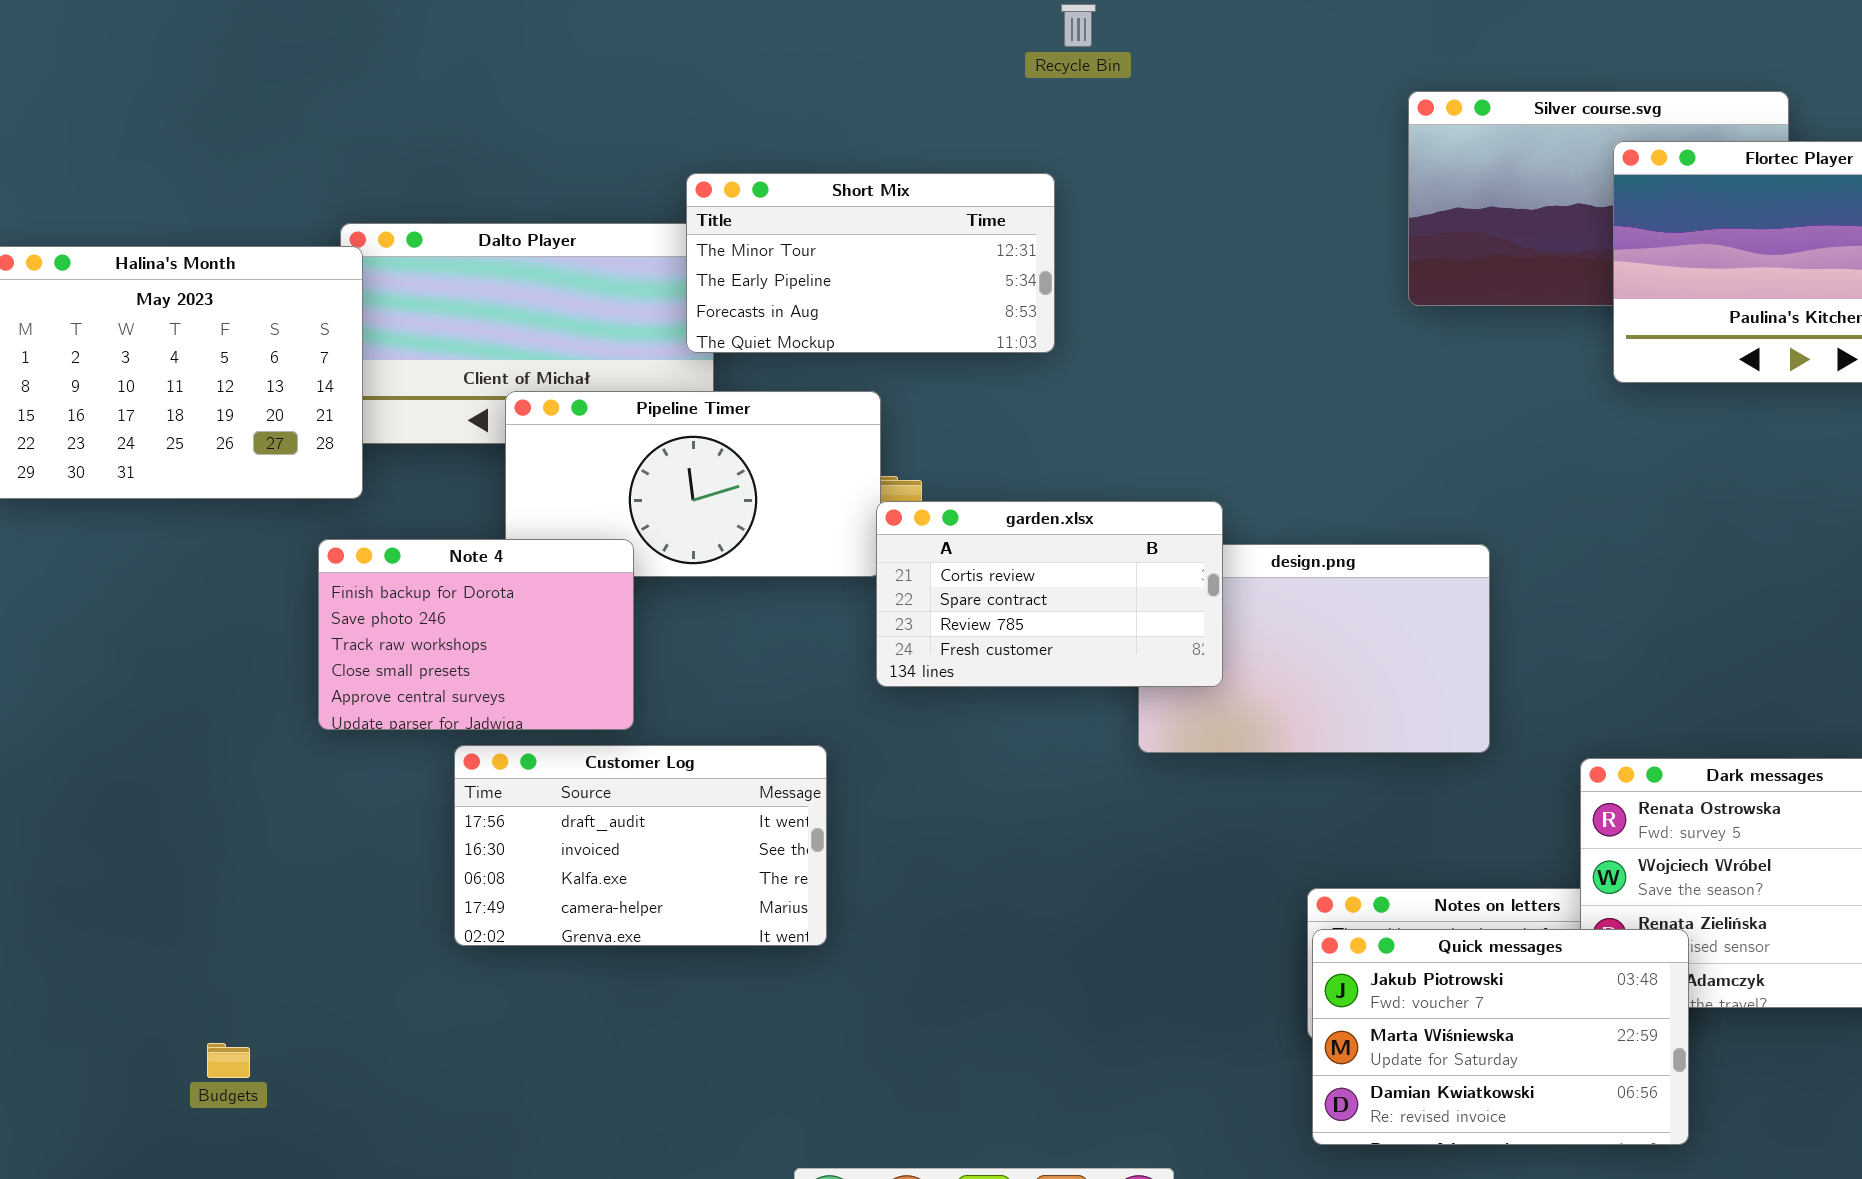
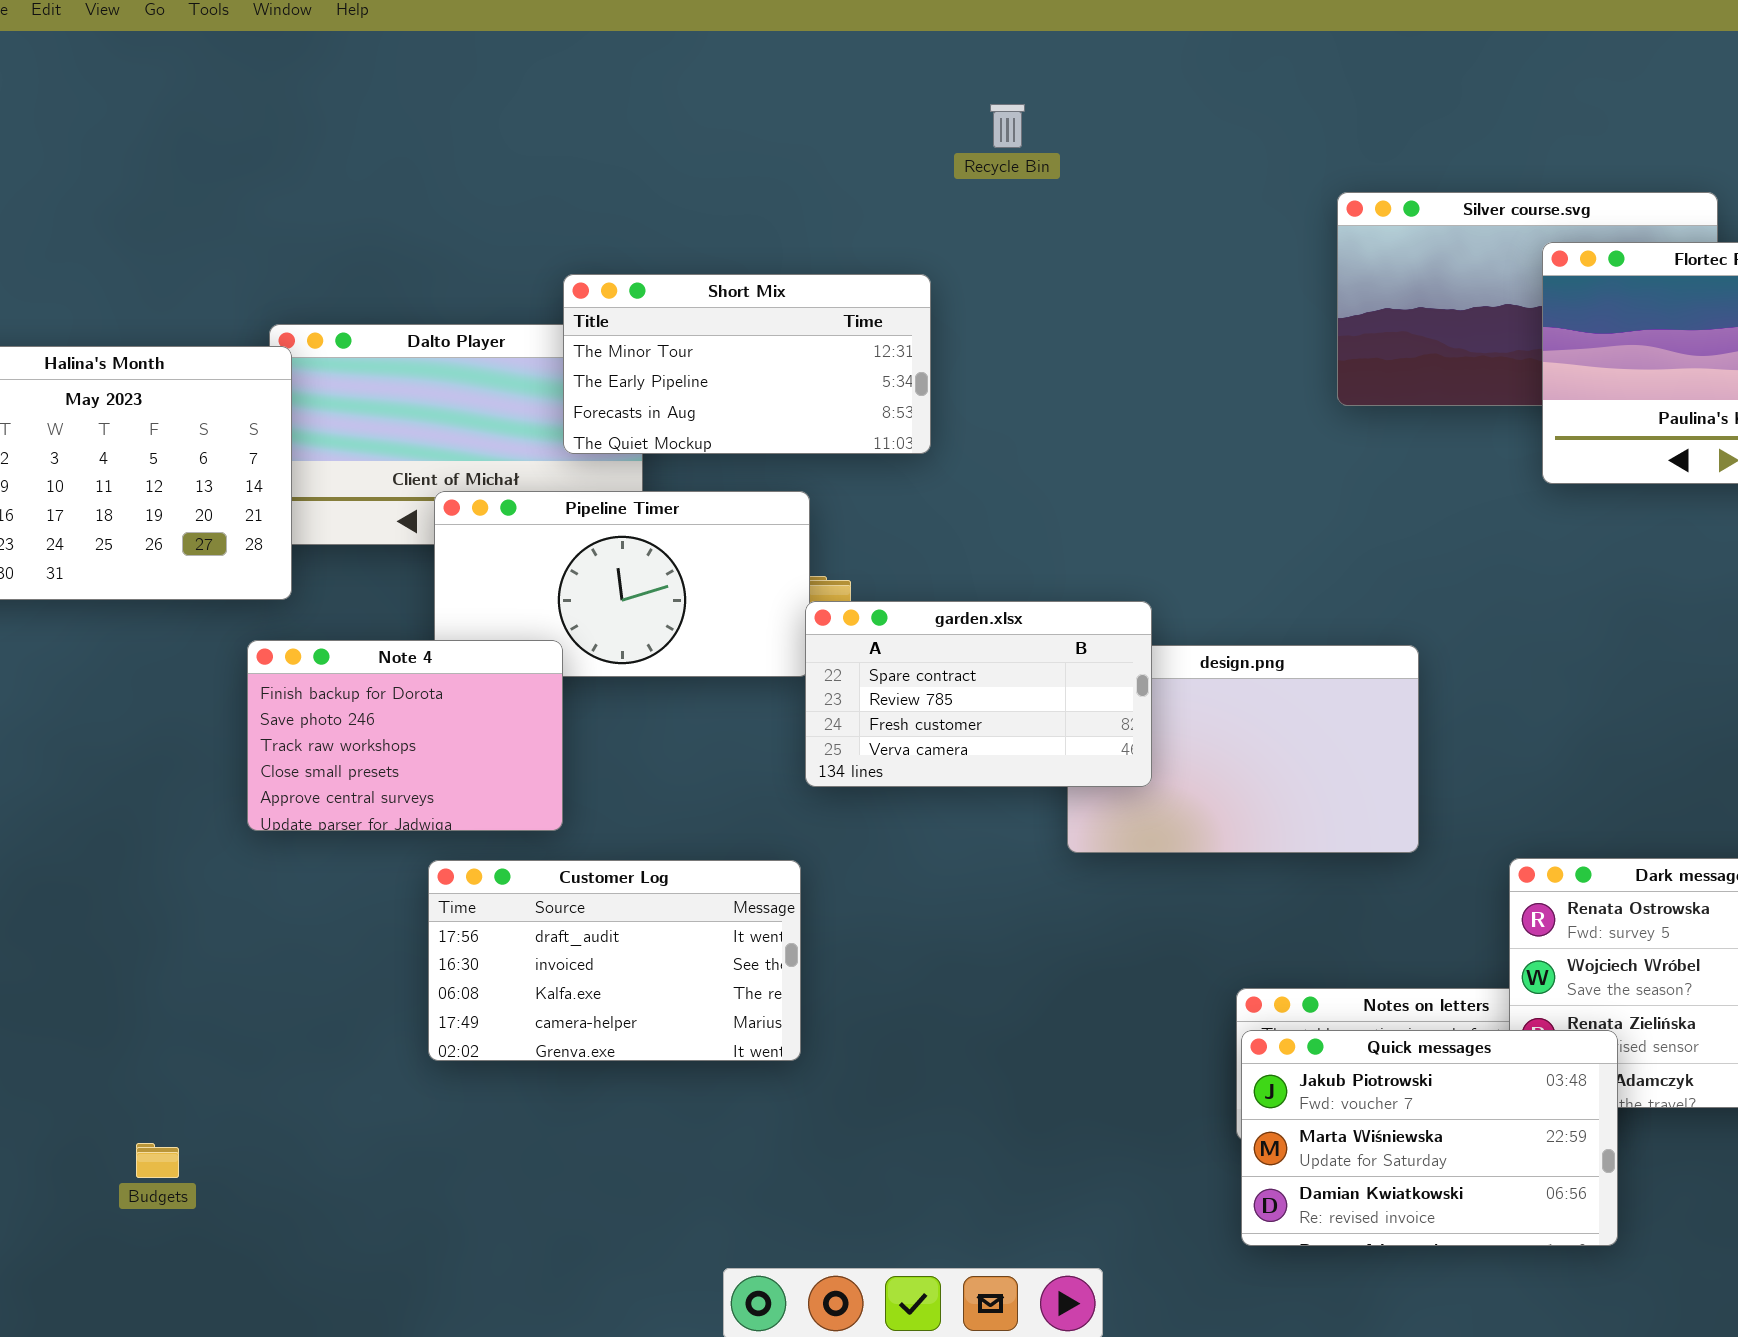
Short Mix: [686,173,1055,353] -> [563,274,931,454], moved
garden.xlsx: [876,501,1223,687] -> [805,601,1152,787], scrolled down 1 row
Customer Log: [454,745,827,946] -> [428,860,801,1061], moved

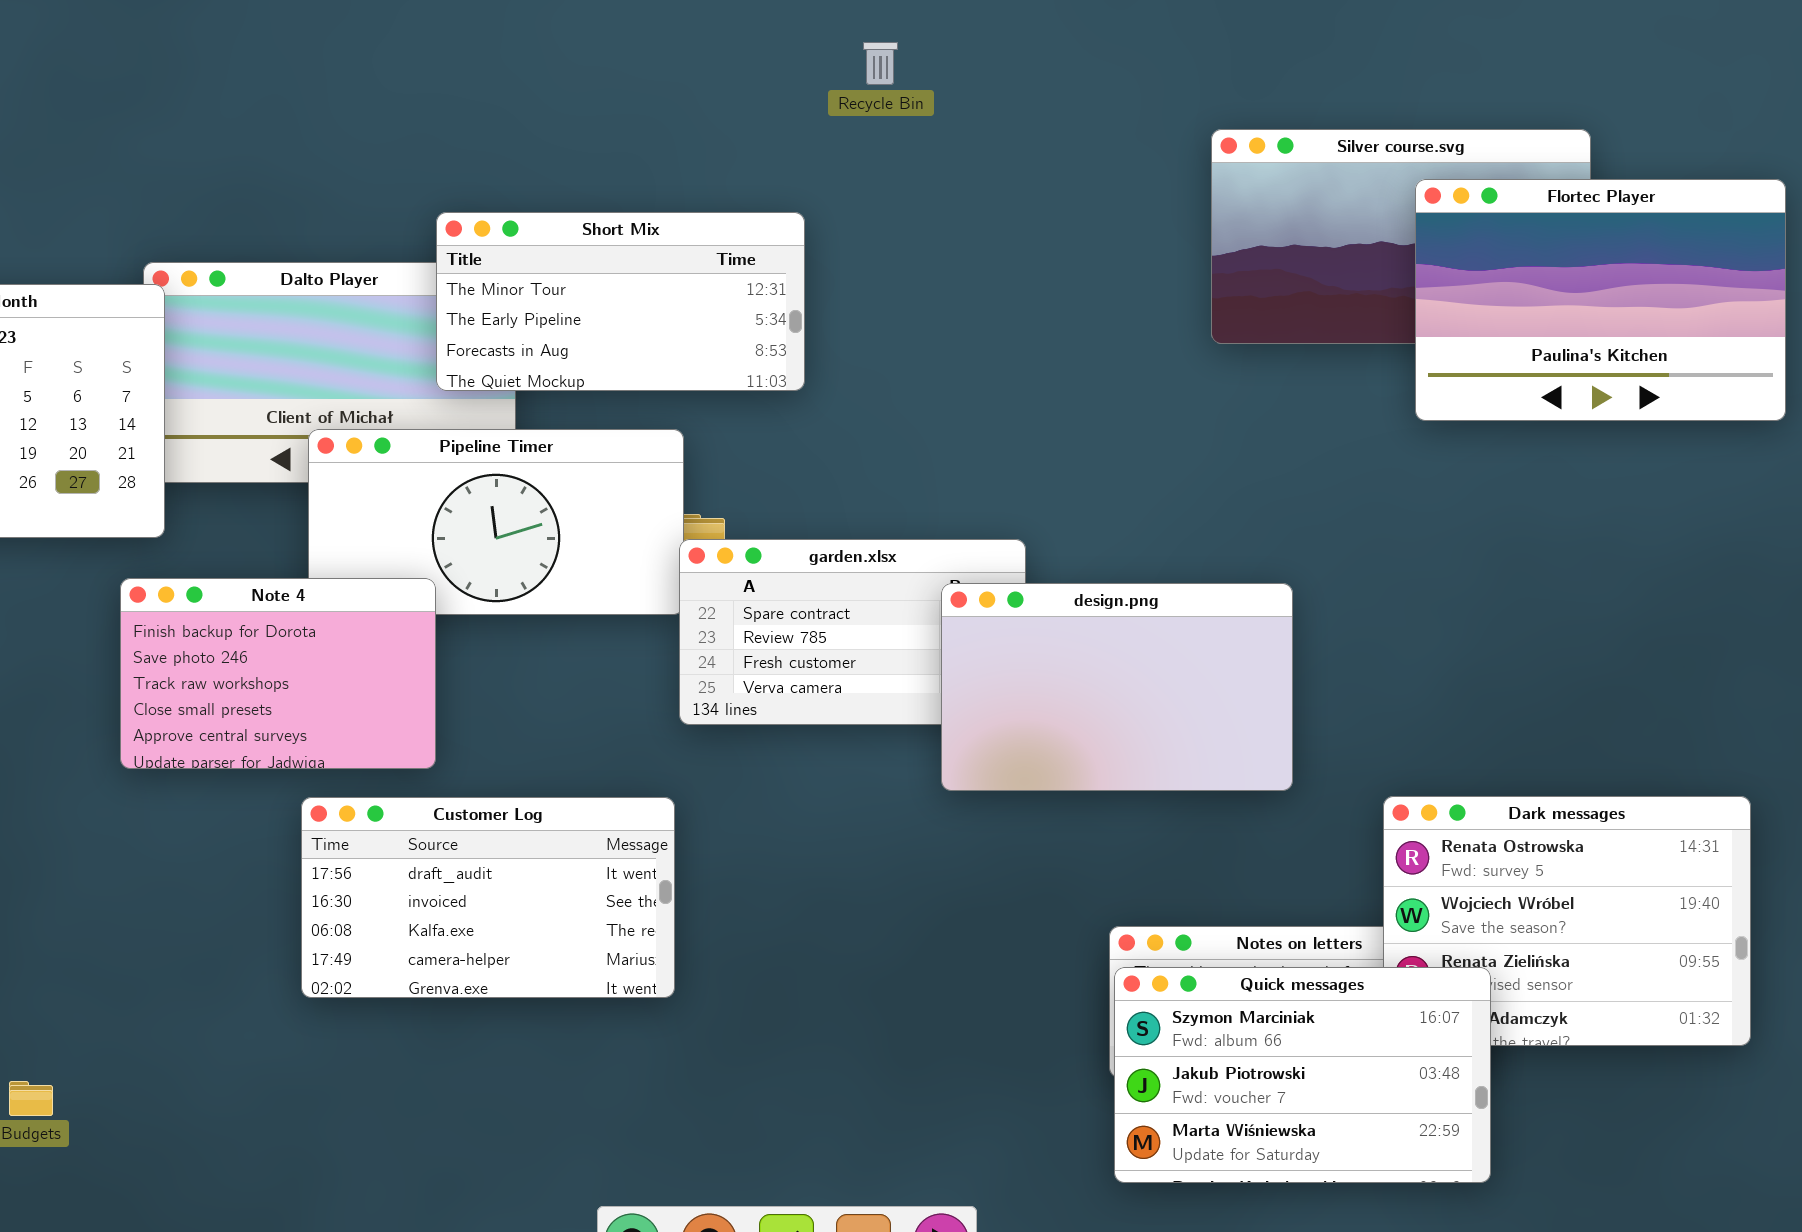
design.png: [1067,645,1419,853] -> [941,583,1293,791], raised
Quick messages: [1241,1030,1618,1246] -> [1114,967,1491,1183], scrolled up 1 row

